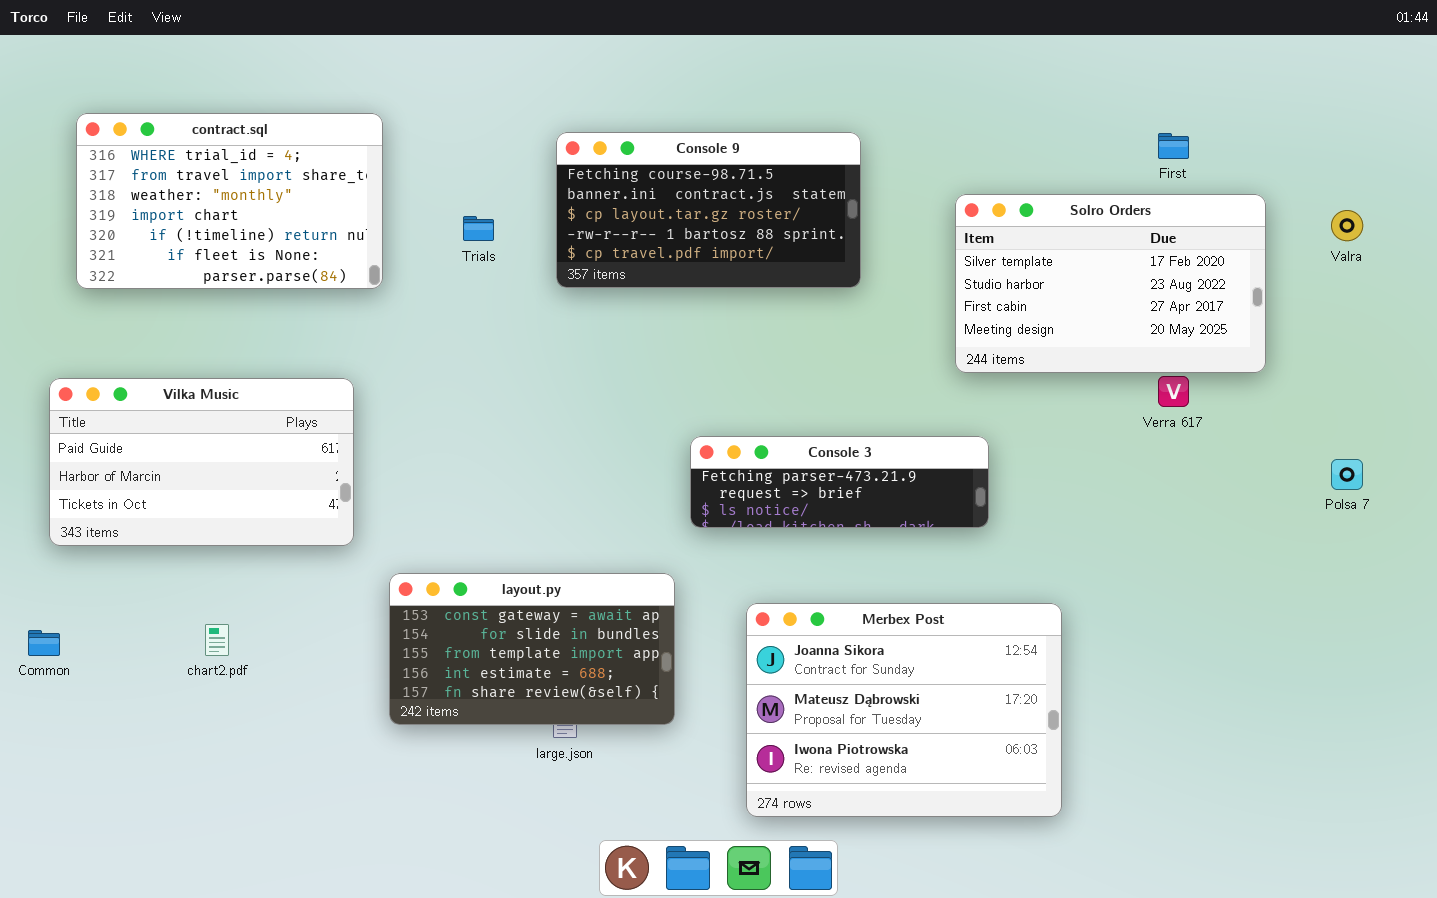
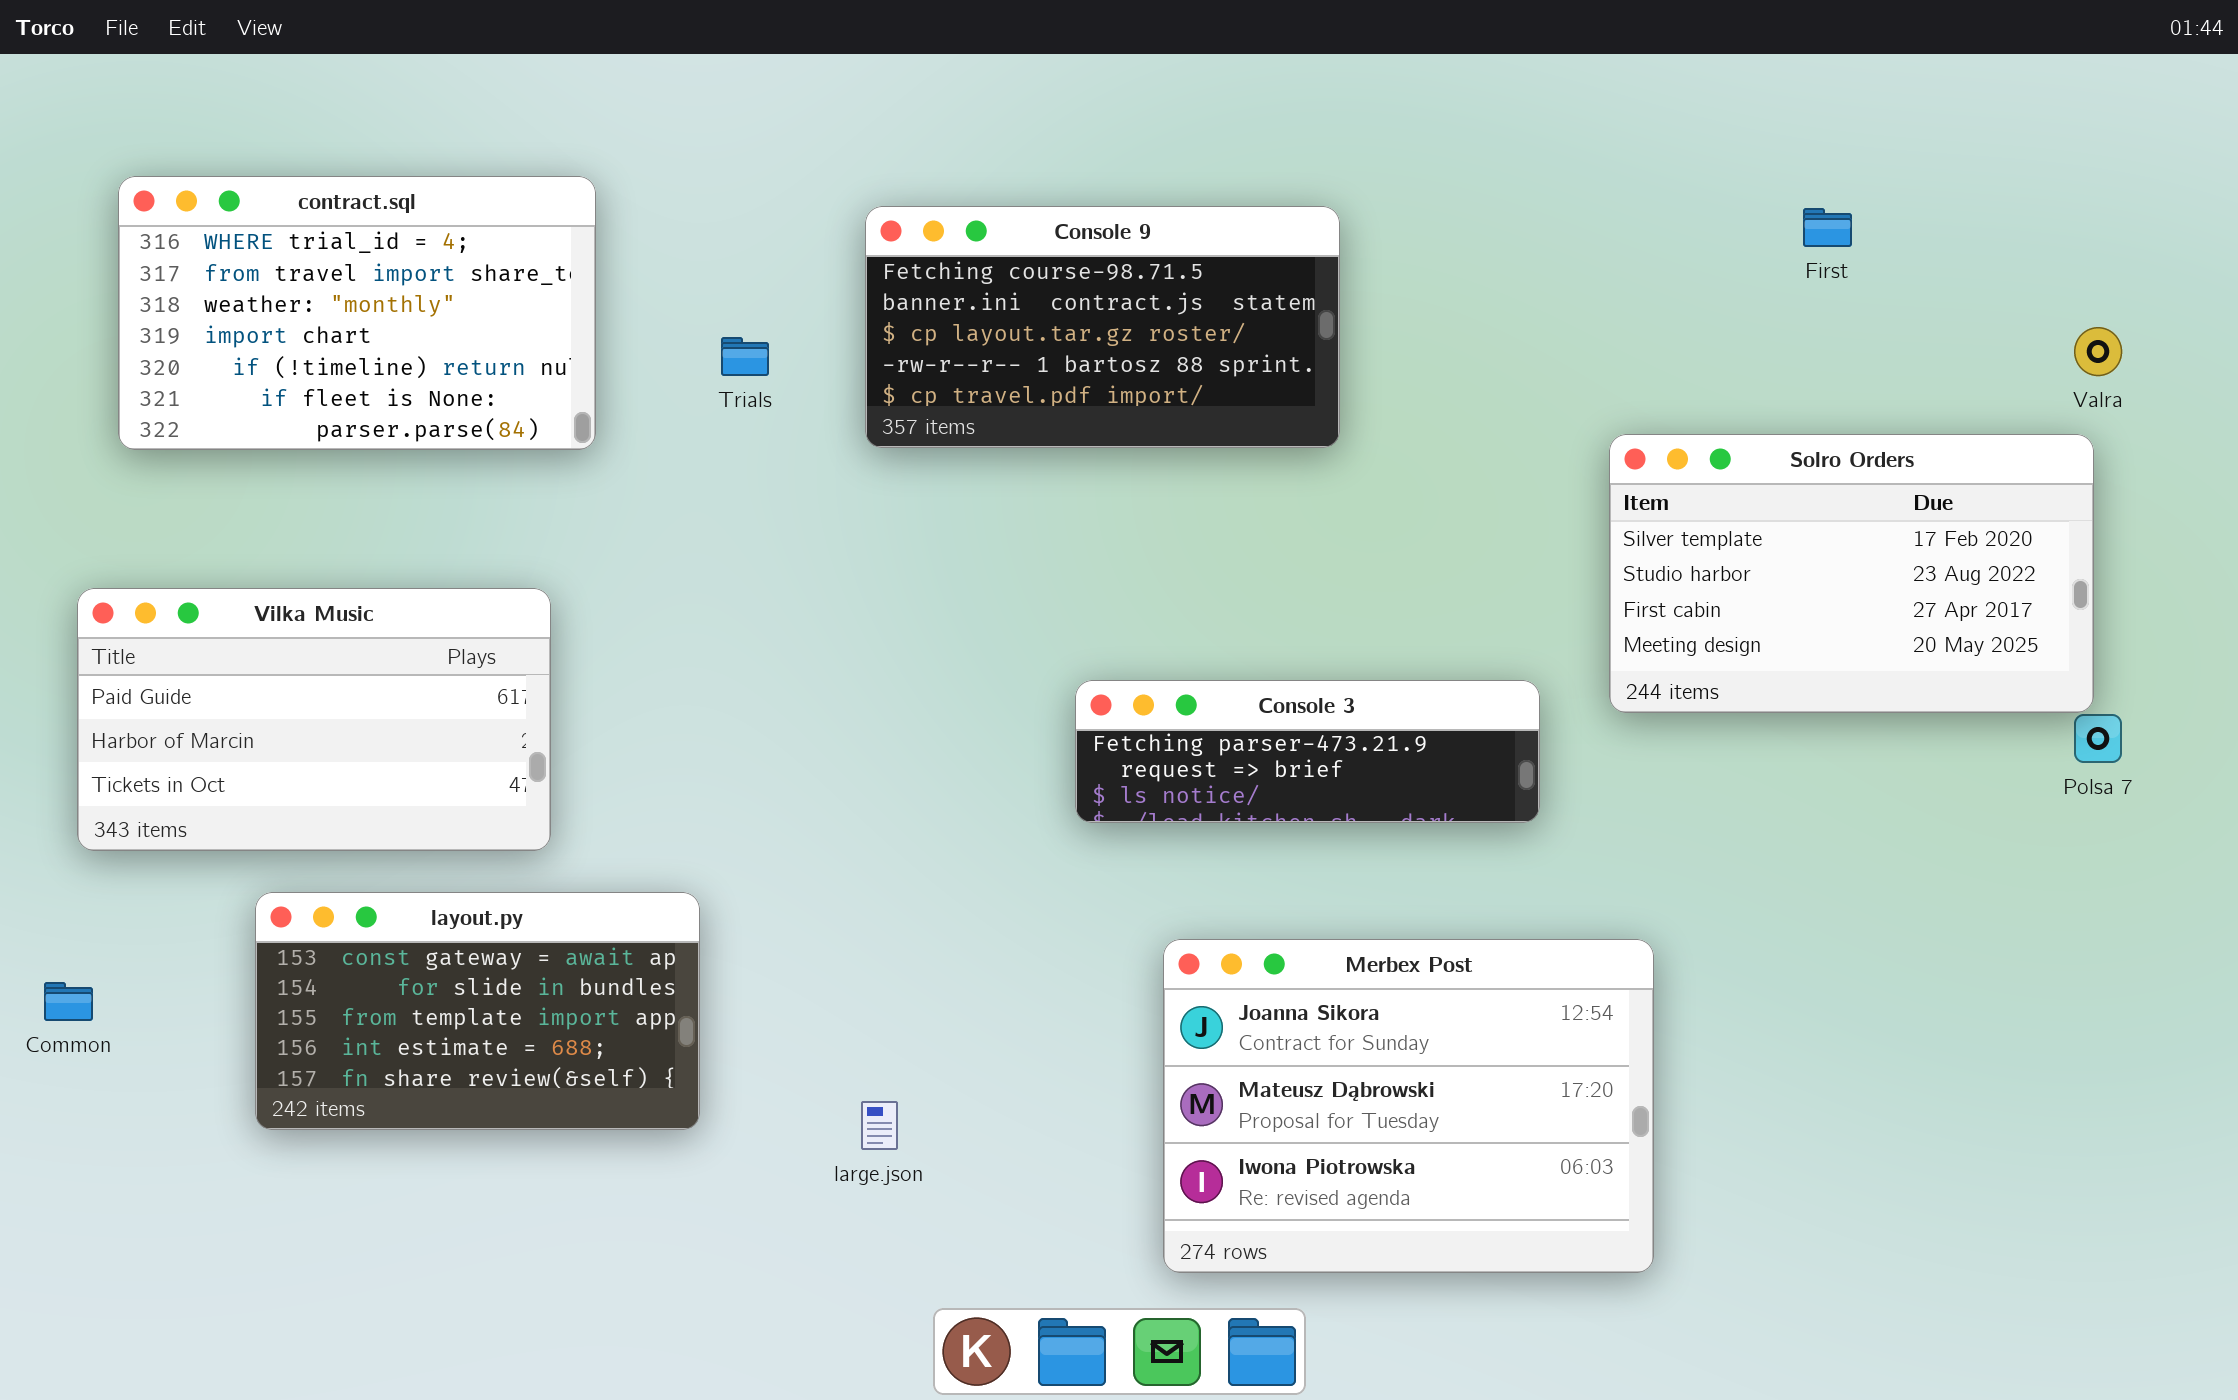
Solro Orders: [955,194,1266,373] -> [1609,434,2094,713], moved
layout.py: [389,573,675,725] -> [255,892,700,1130], moved

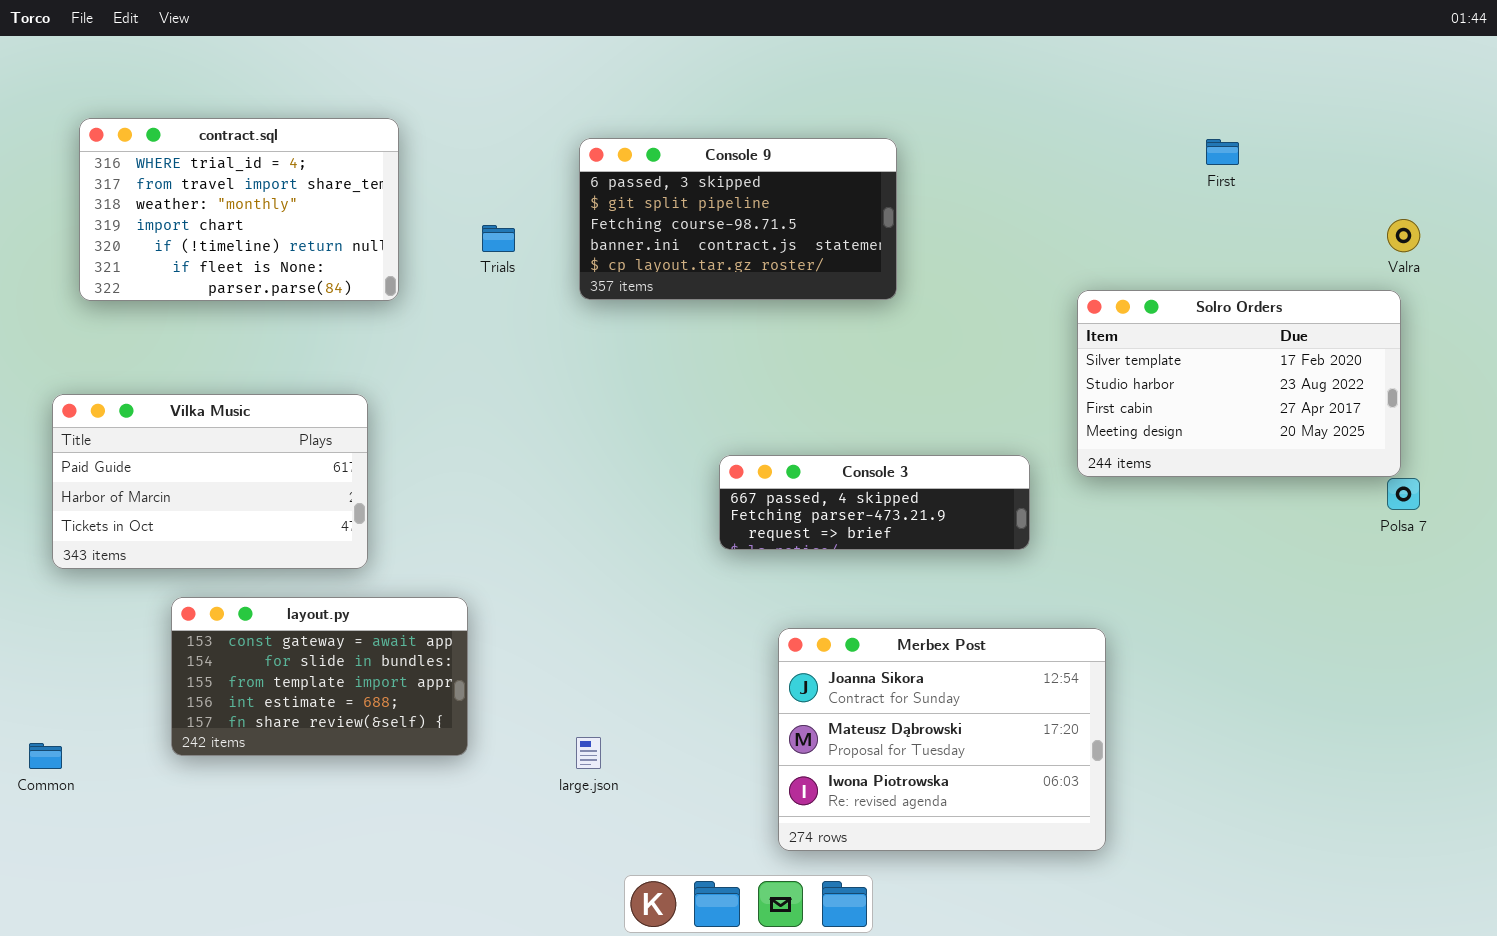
Console 9: [865,206,1340,448] -> [579,138,897,300], scrolled up 2 rows
Console 3: [1075,680,1540,823] -> [719,455,1030,550], scrolled up 1 row
Common: [44,982,93,1021] -> [29,743,62,769], moved

